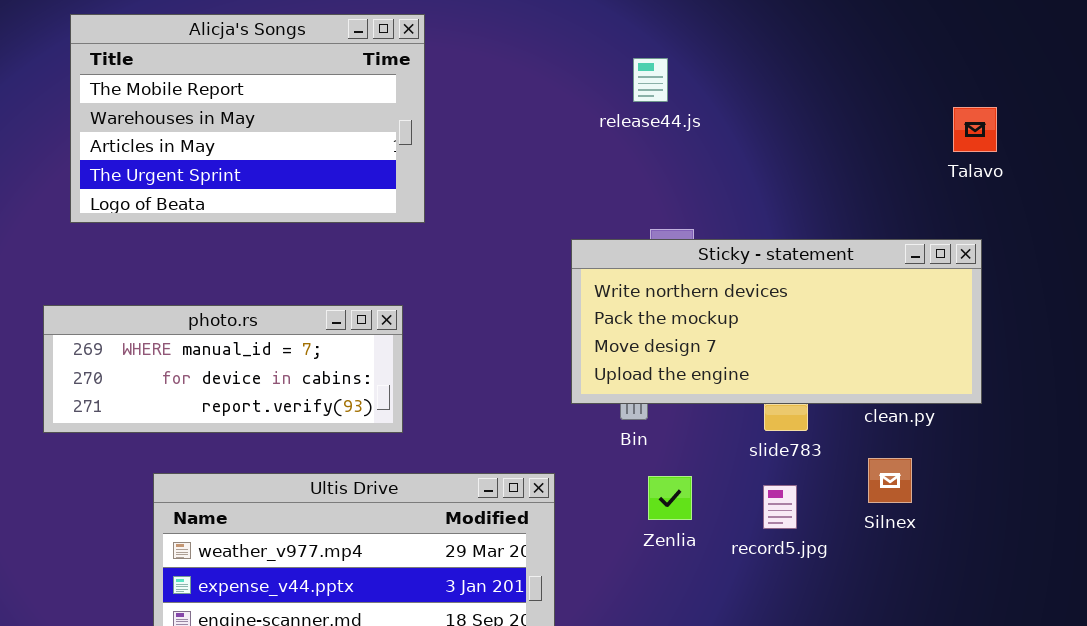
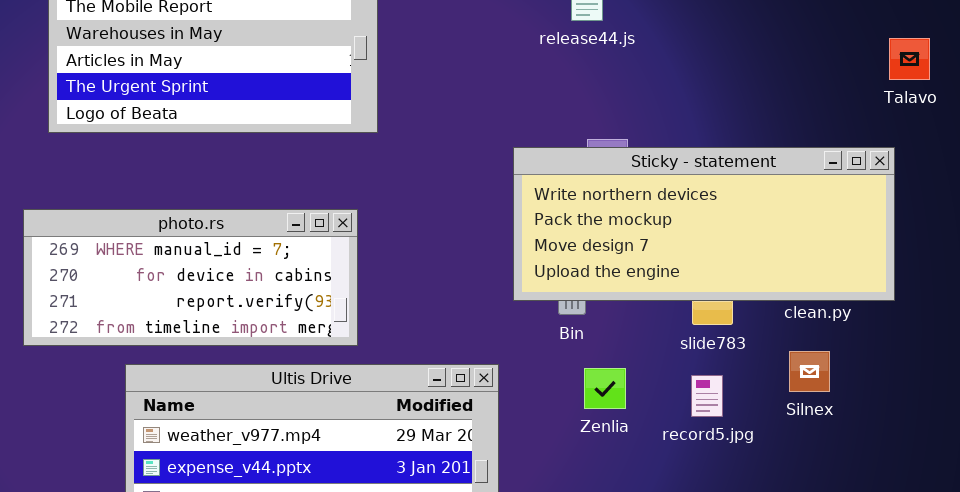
Talavo: [953,107,997,152] -> [889,38,930,80], moved
photo.rs: [43,305,403,433] -> [23,209,358,346], resized

